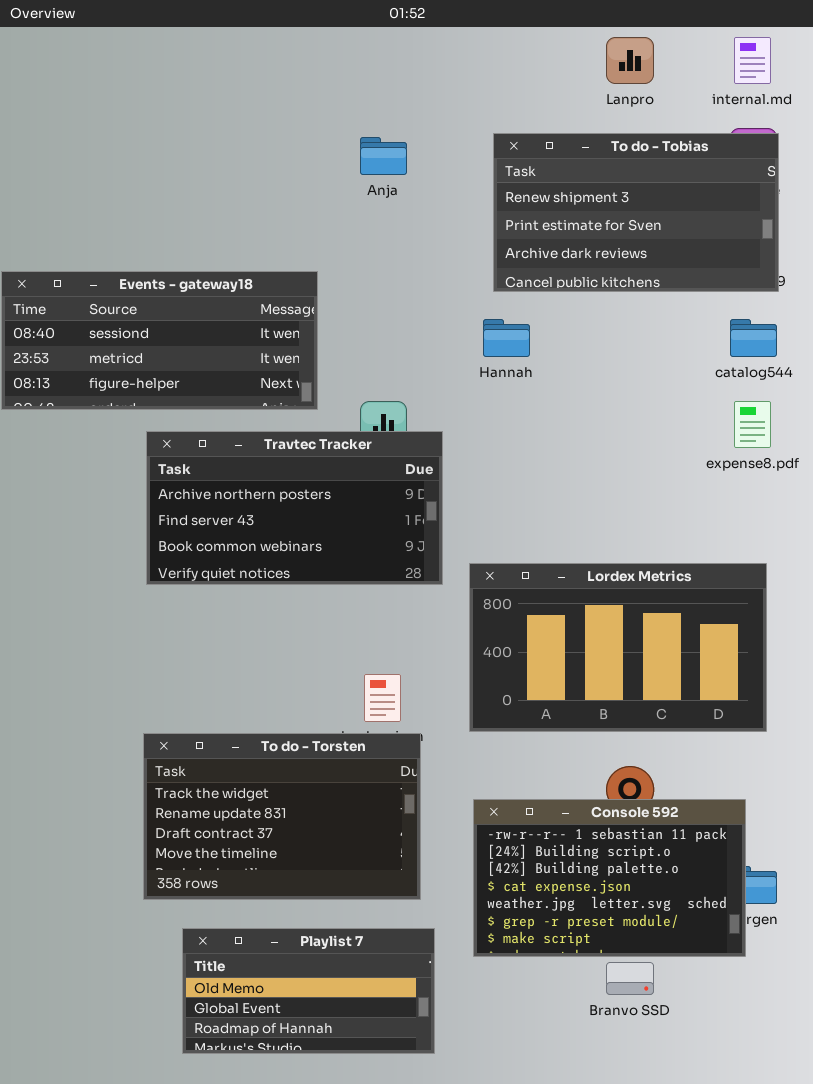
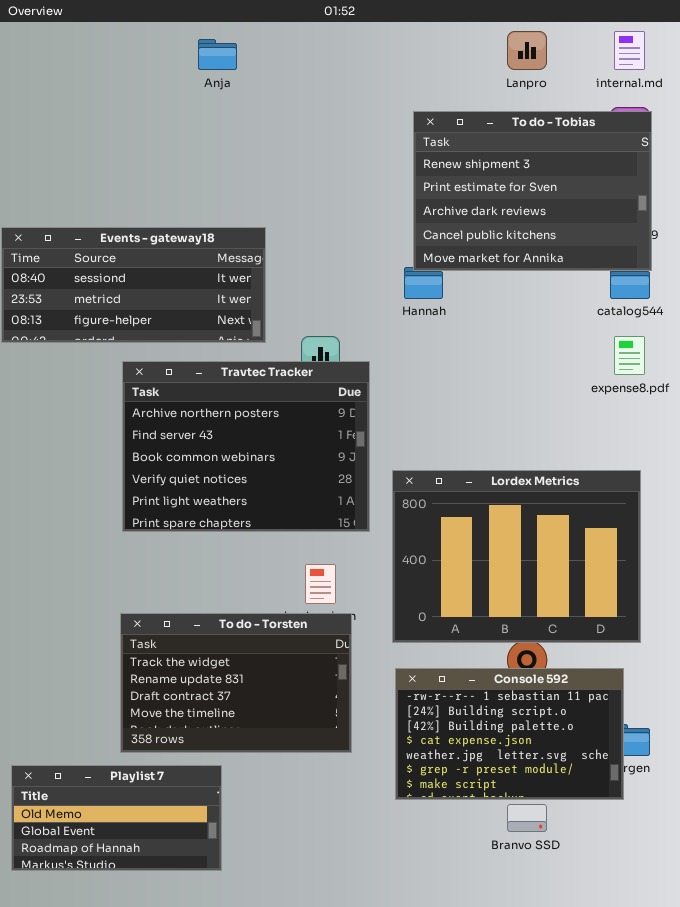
To do - Tobias: [493,133,779,292] -> [413,111,652,271], resized
Anja: [360,137,407,175] -> [198,39,237,70], moved
Travtec Tracker: [146,431,443,585] -> [122,361,370,532], resized
Lordex Metrics: [469,563,767,732] -> [392,470,641,643], resized
Playlist 7: [182,928,435,1054] -> [11,765,222,871], moved

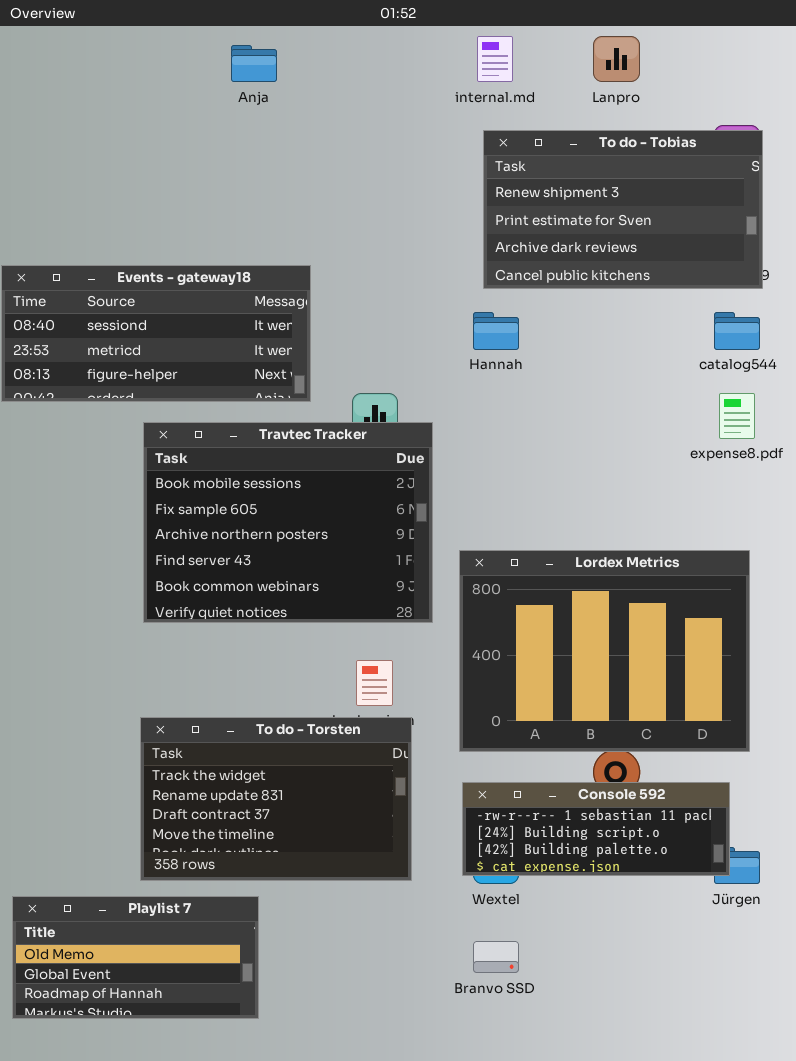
internal.md: [614,31,645,70] -> [477,36,513,82], moved
To do - Tobias: [413,111,652,271] -> [483,130,763,289], resized
Travtec Tracker: [122,361,370,532] -> [143,422,433,623], scrolled up 2 rows
Console 592: [395,668,624,800] -> [462,782,730,876], resized
Branvo SSD: [507,804,547,832] -> [473,941,519,973], moved

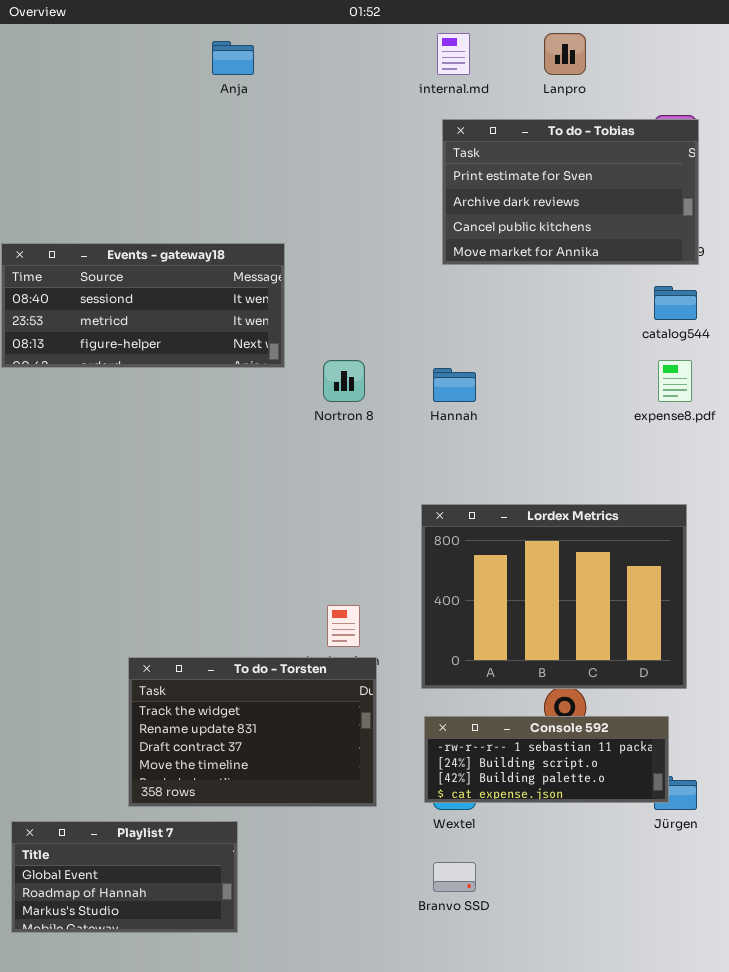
To do - Tobias: [483,130,763,289] -> [442,119,699,265], scrolled down 1 row
Hannah: [473,312,519,350] -> [433,368,476,402], moved
Travtec Tracker: [143,422,433,623] -> none, closed
Playlist 7: [12,896,259,1019] -> [11,821,238,933], scrolled down 1 row

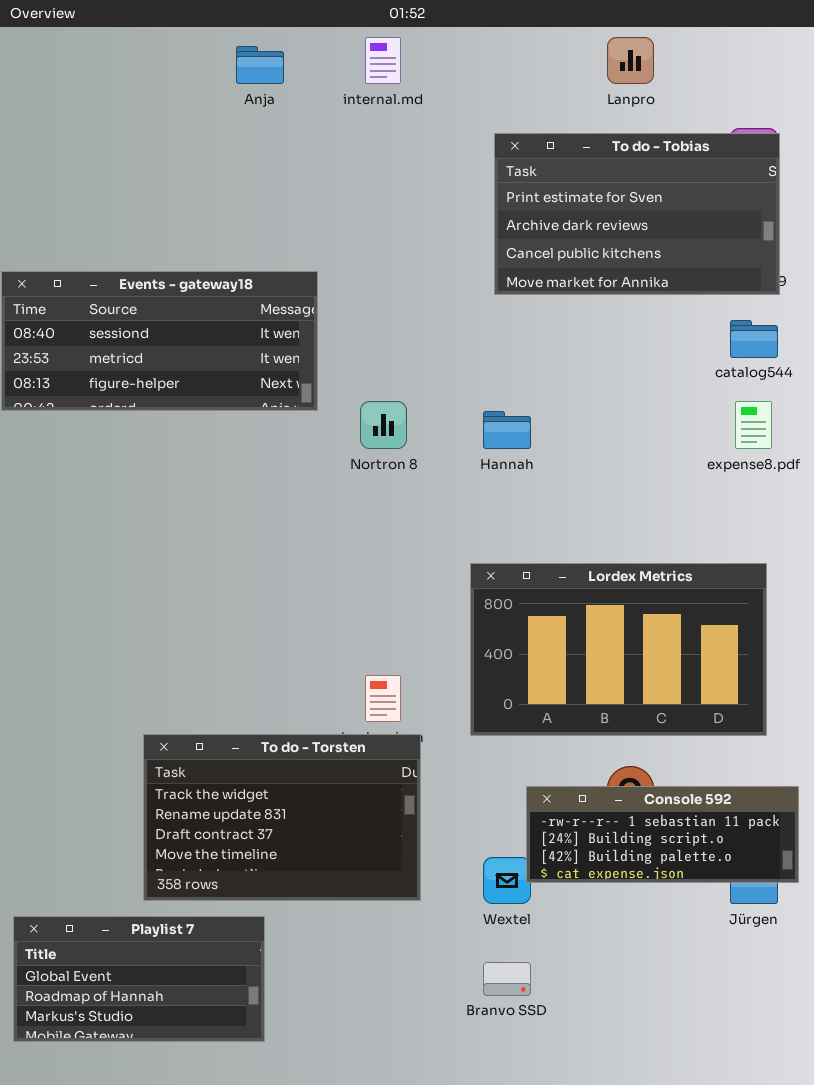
internal.md: [437,33,470,75] -> [365,37,401,84], moved
Lordex Metrics: [421,504,687,689] -> [470,563,767,736], resized
Console 592: [424,716,669,803] -> [526,786,799,883], moved

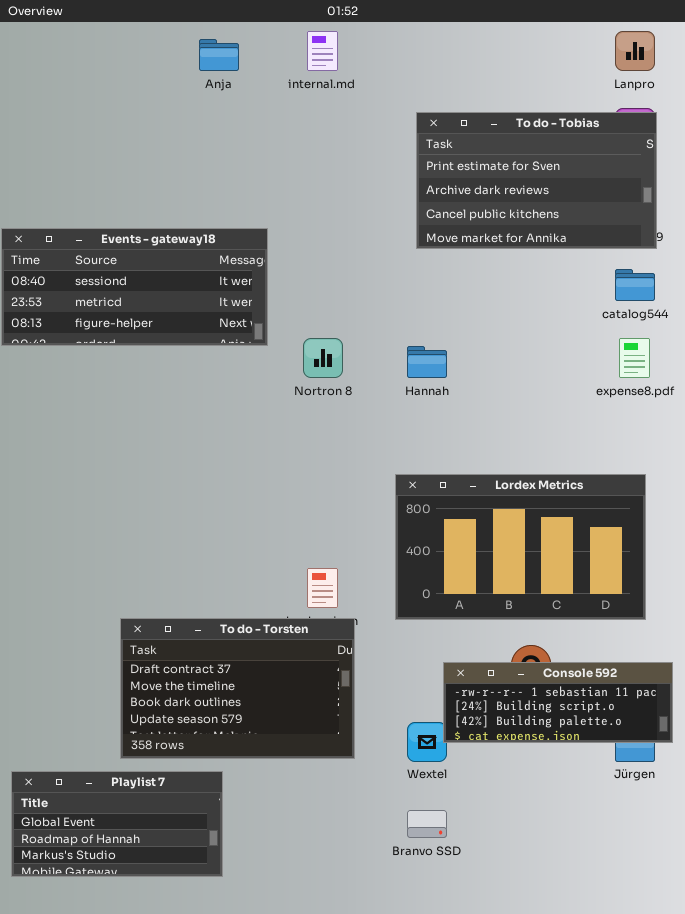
Lanpro: [607,37,654,84] -> [615,31,655,71], moved
To do - Torsten: [143,734,421,901] -> [120,618,355,759], scrolled down 2 rows

